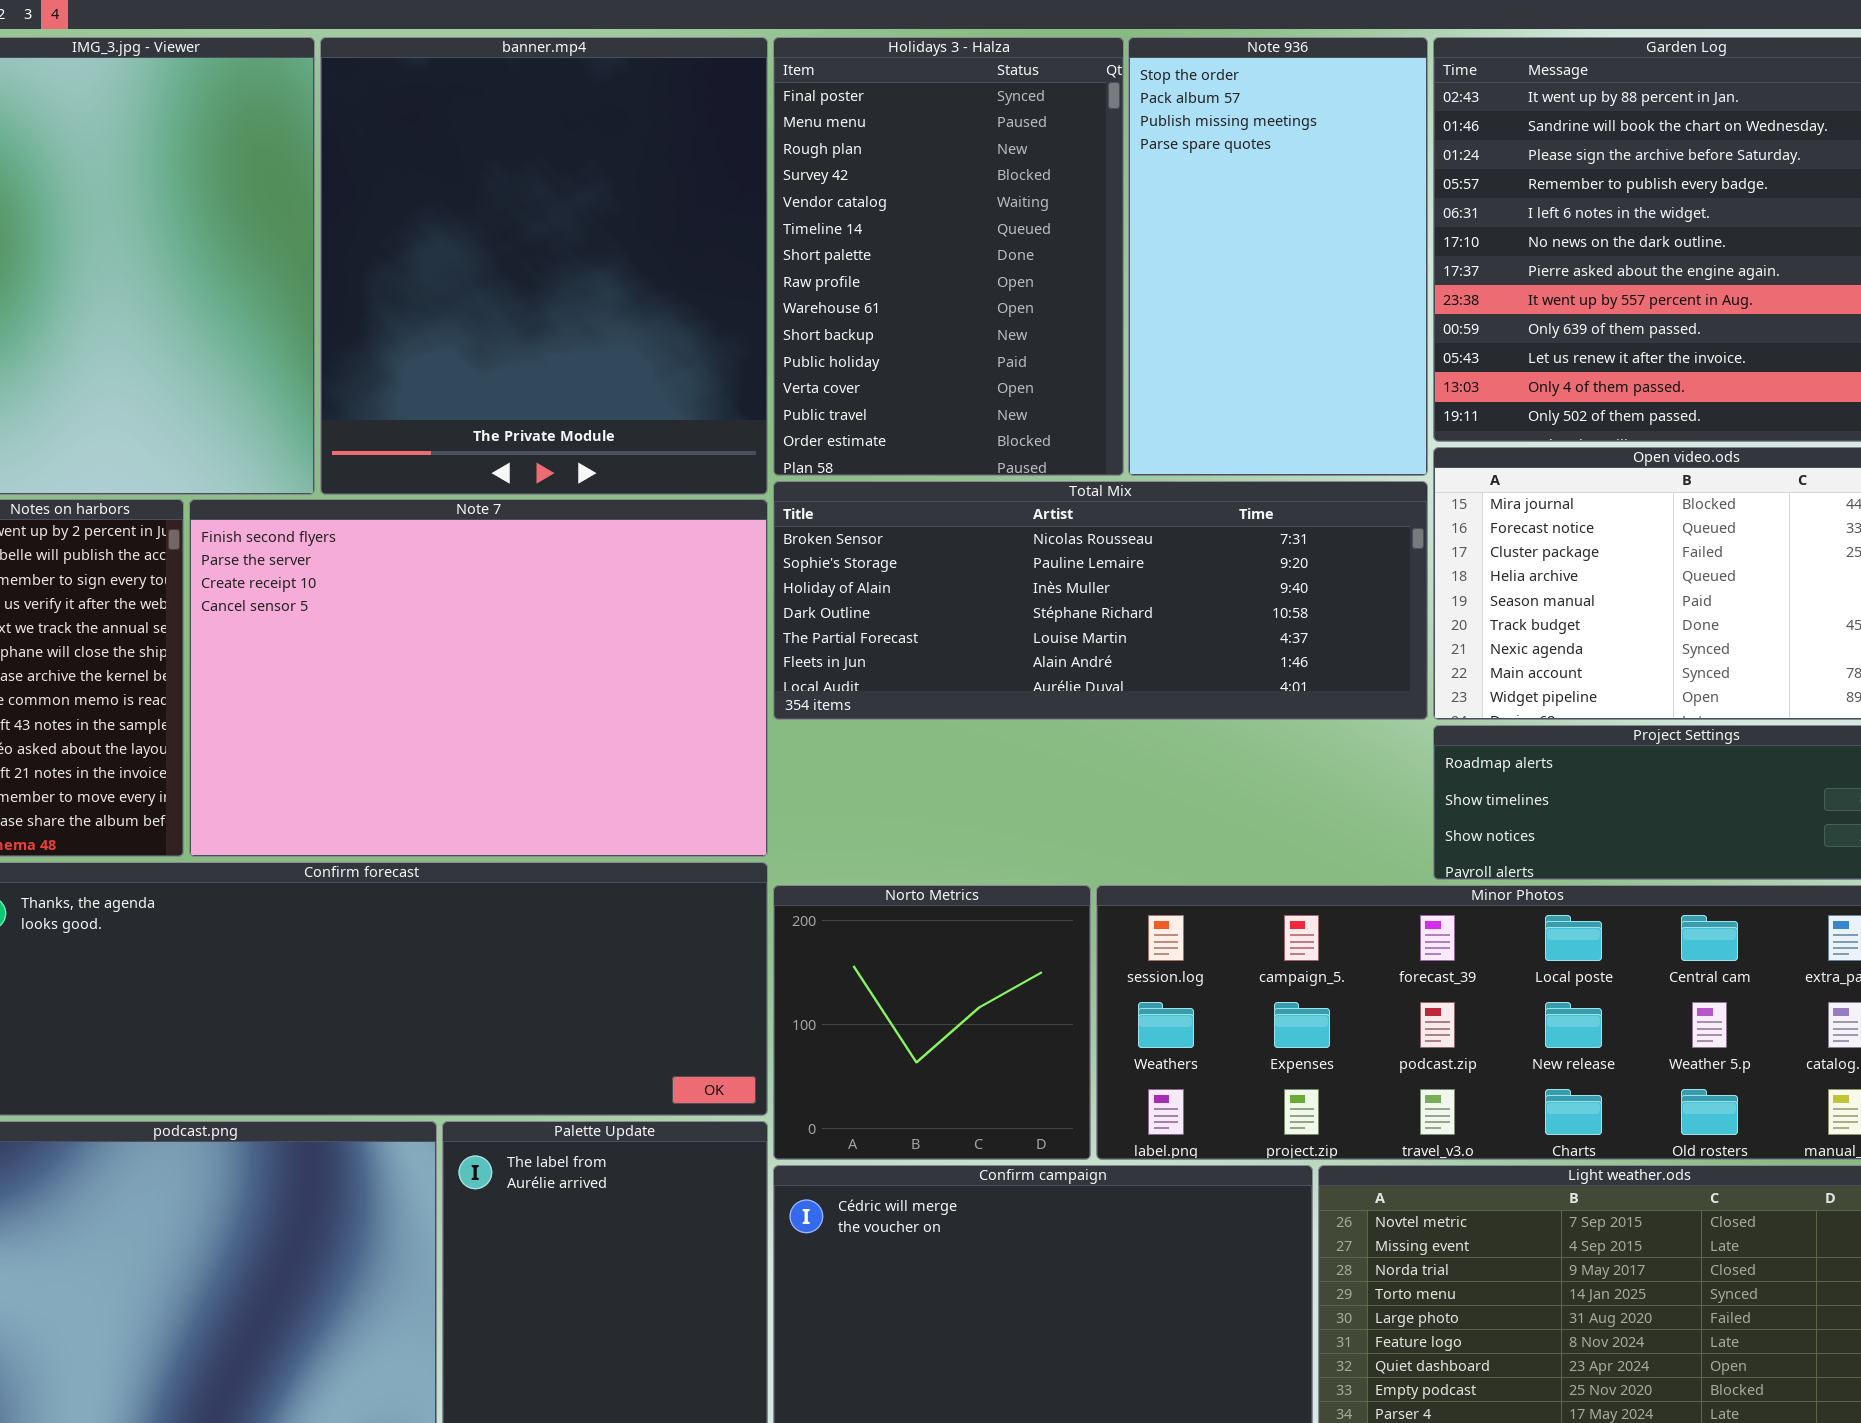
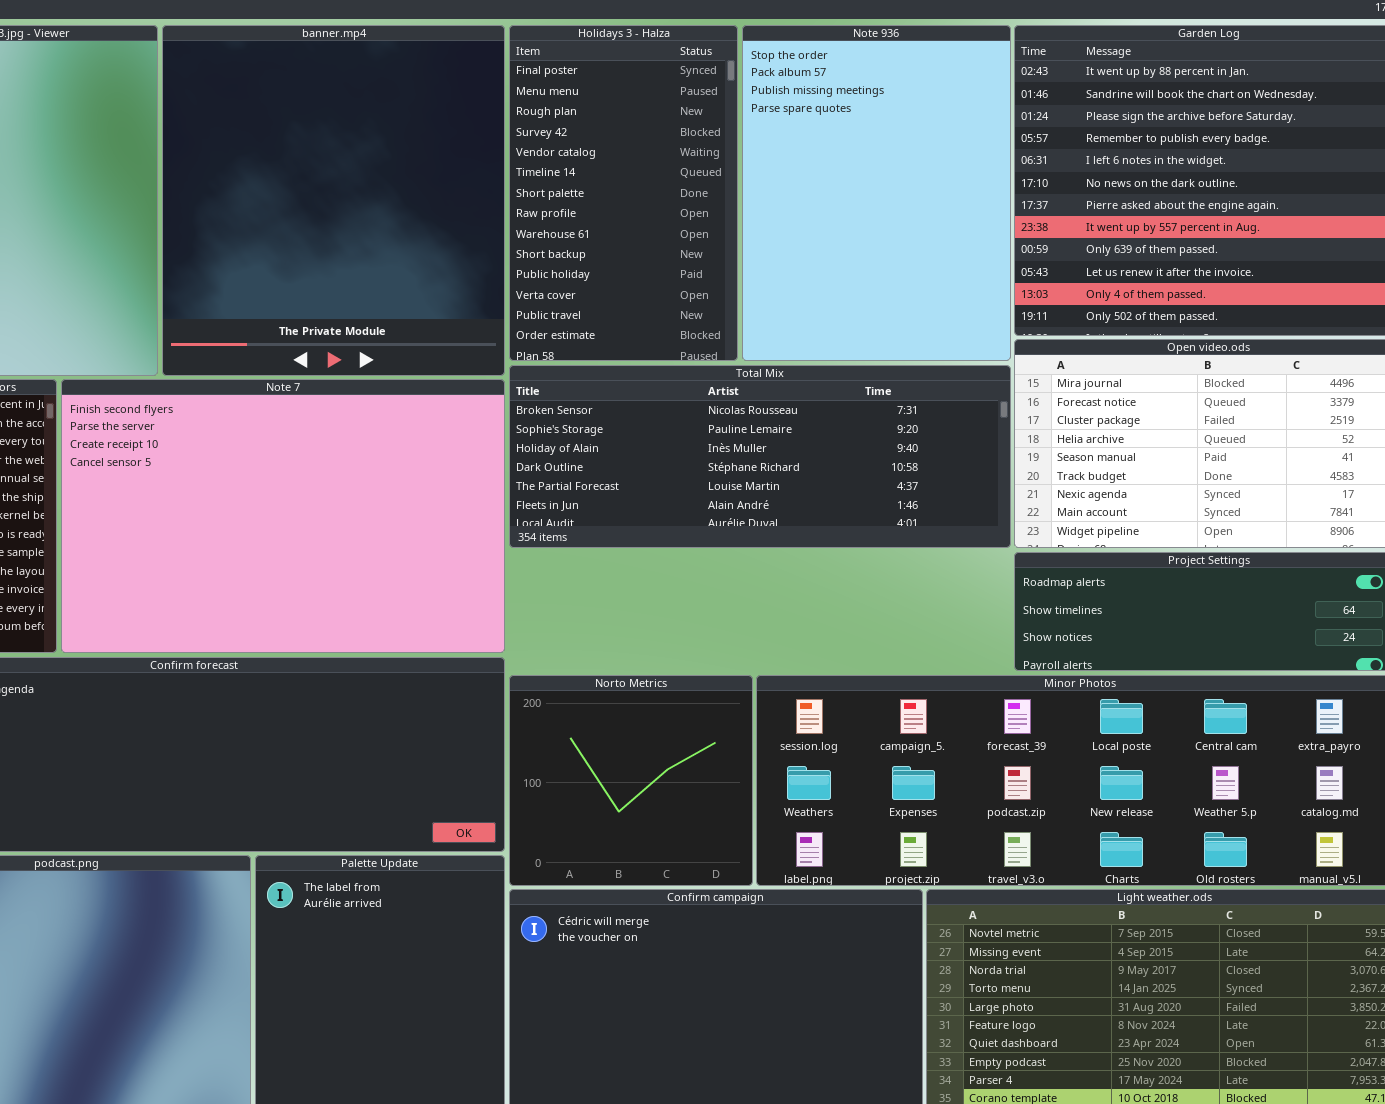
Holidays 3 - Halza: [773,37,1124,476] -> [509,25,738,361], resized
Note 936: [1128,37,1428,476] -> [742,25,1011,361], resized

